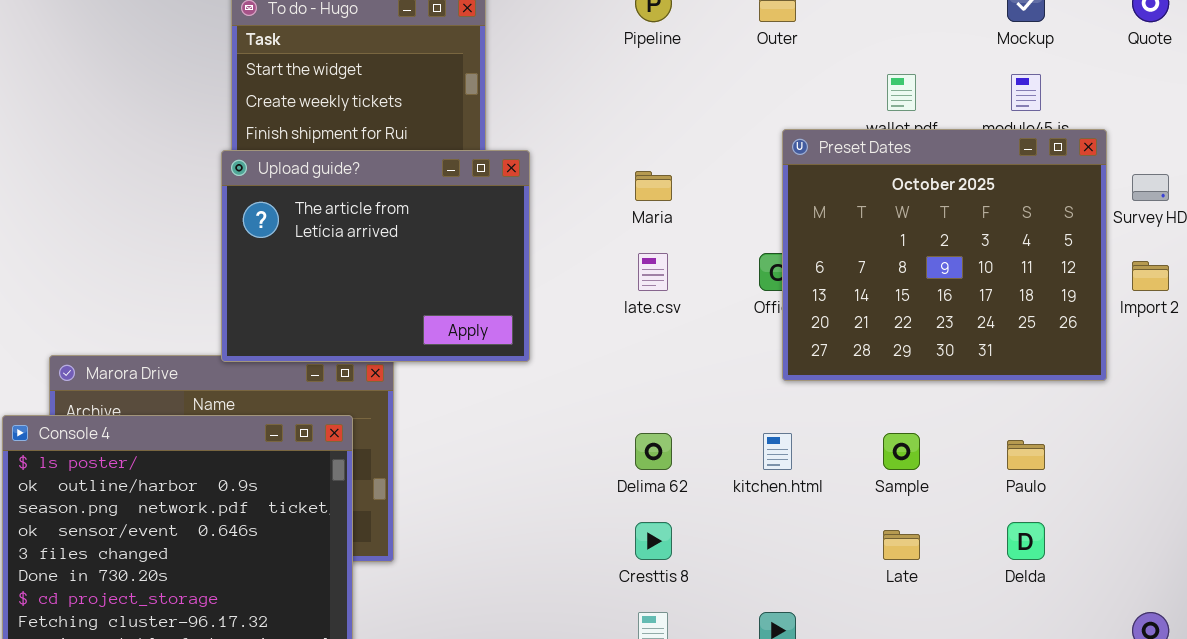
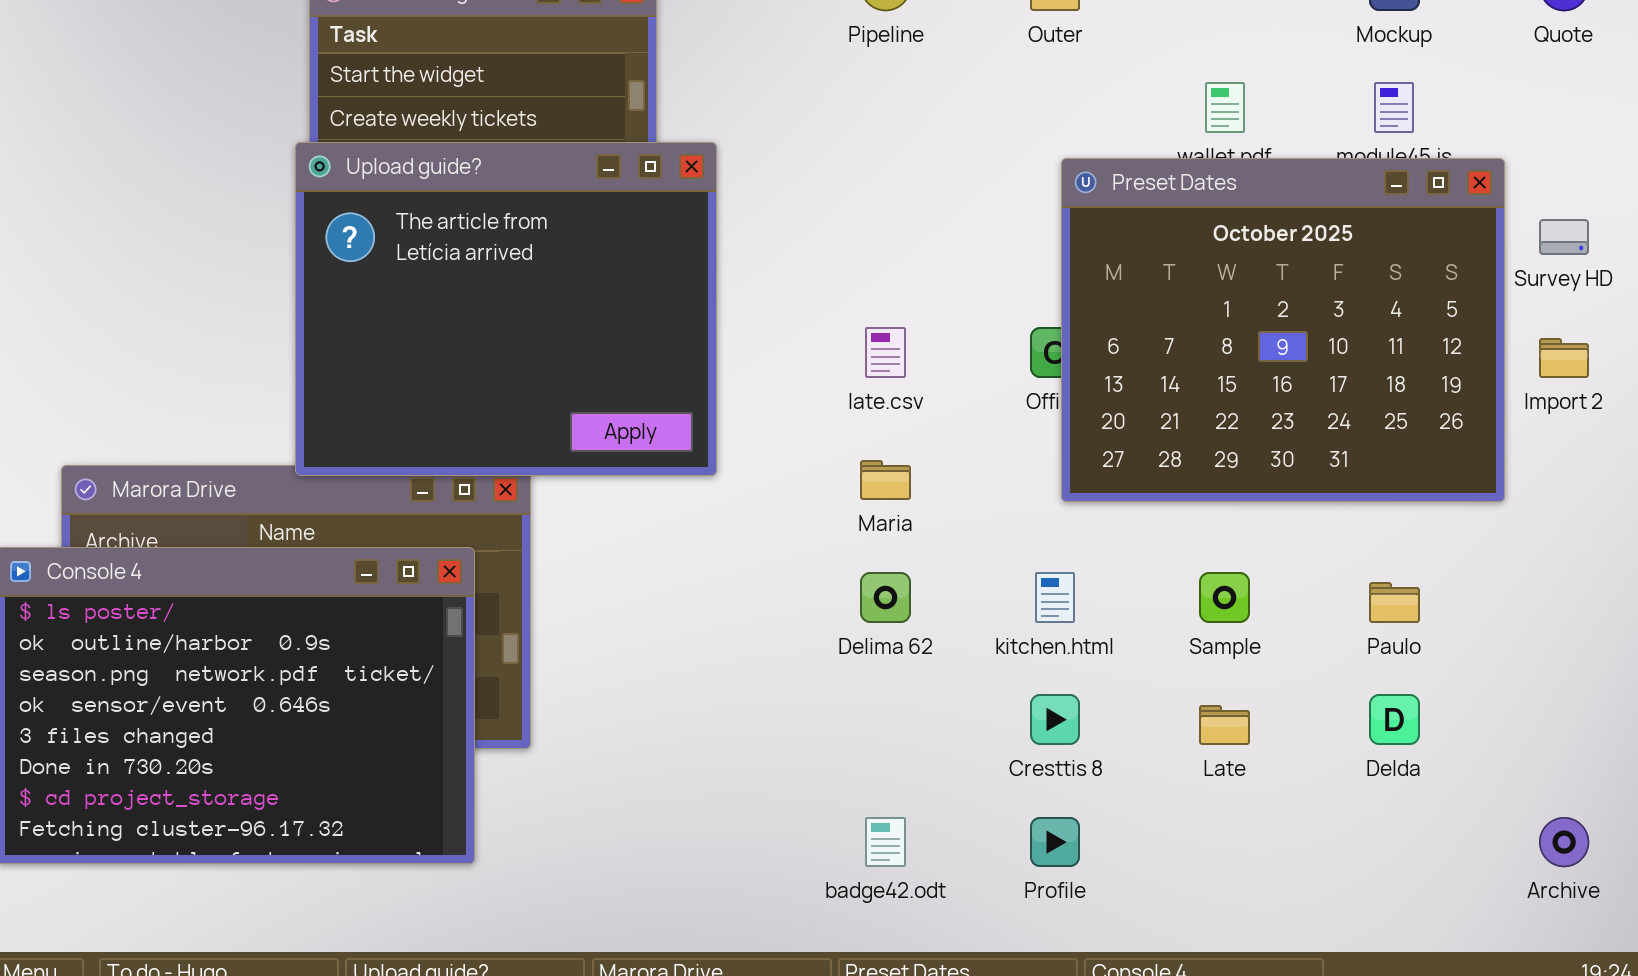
Upload guide?: [221,150,530,362] -> [295,142,717,476], resized
Maria: [635,171,672,201] -> [860,460,911,500], moved
Cresttis 8: [635,522,672,560] -> [1030,694,1080,745], moved

